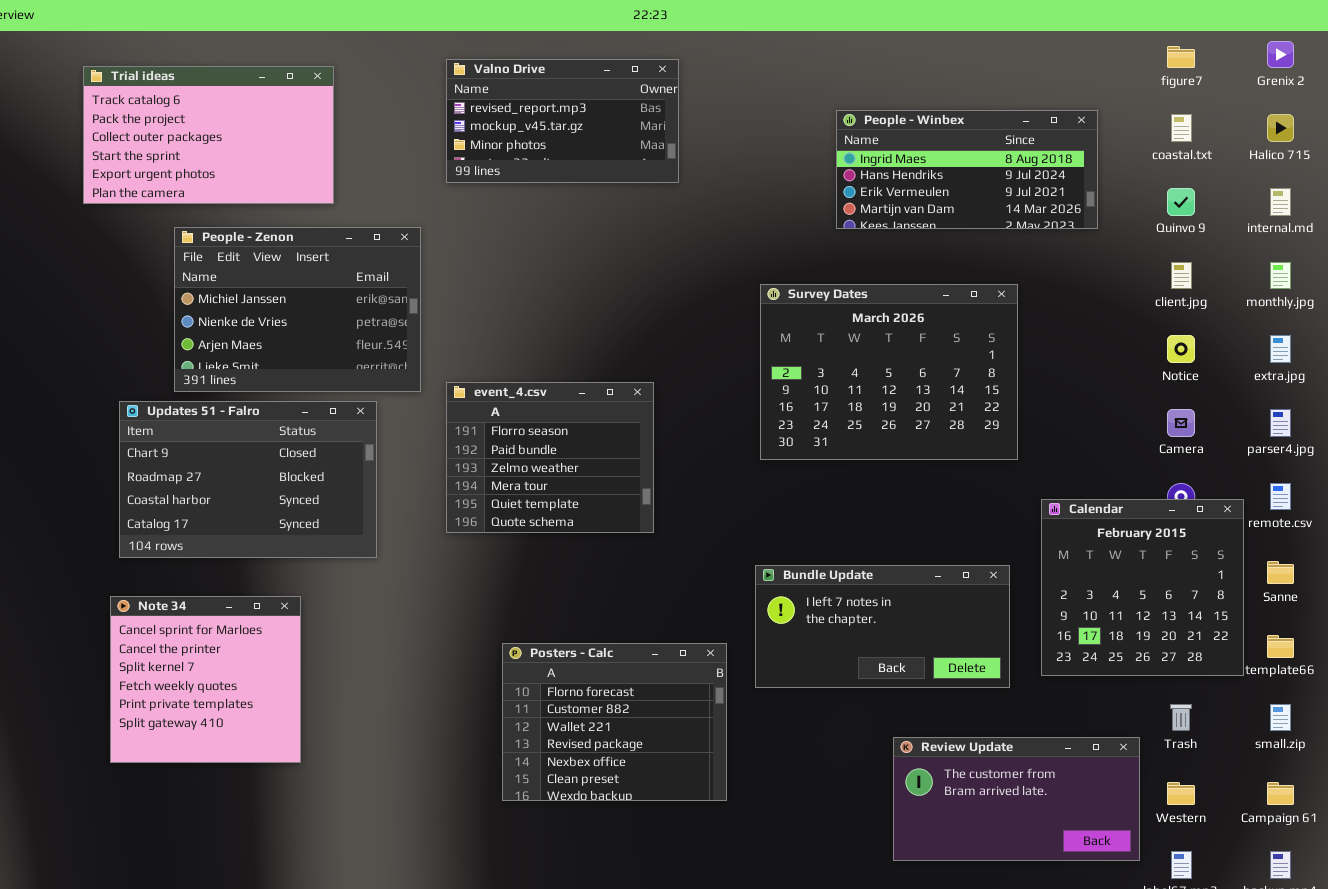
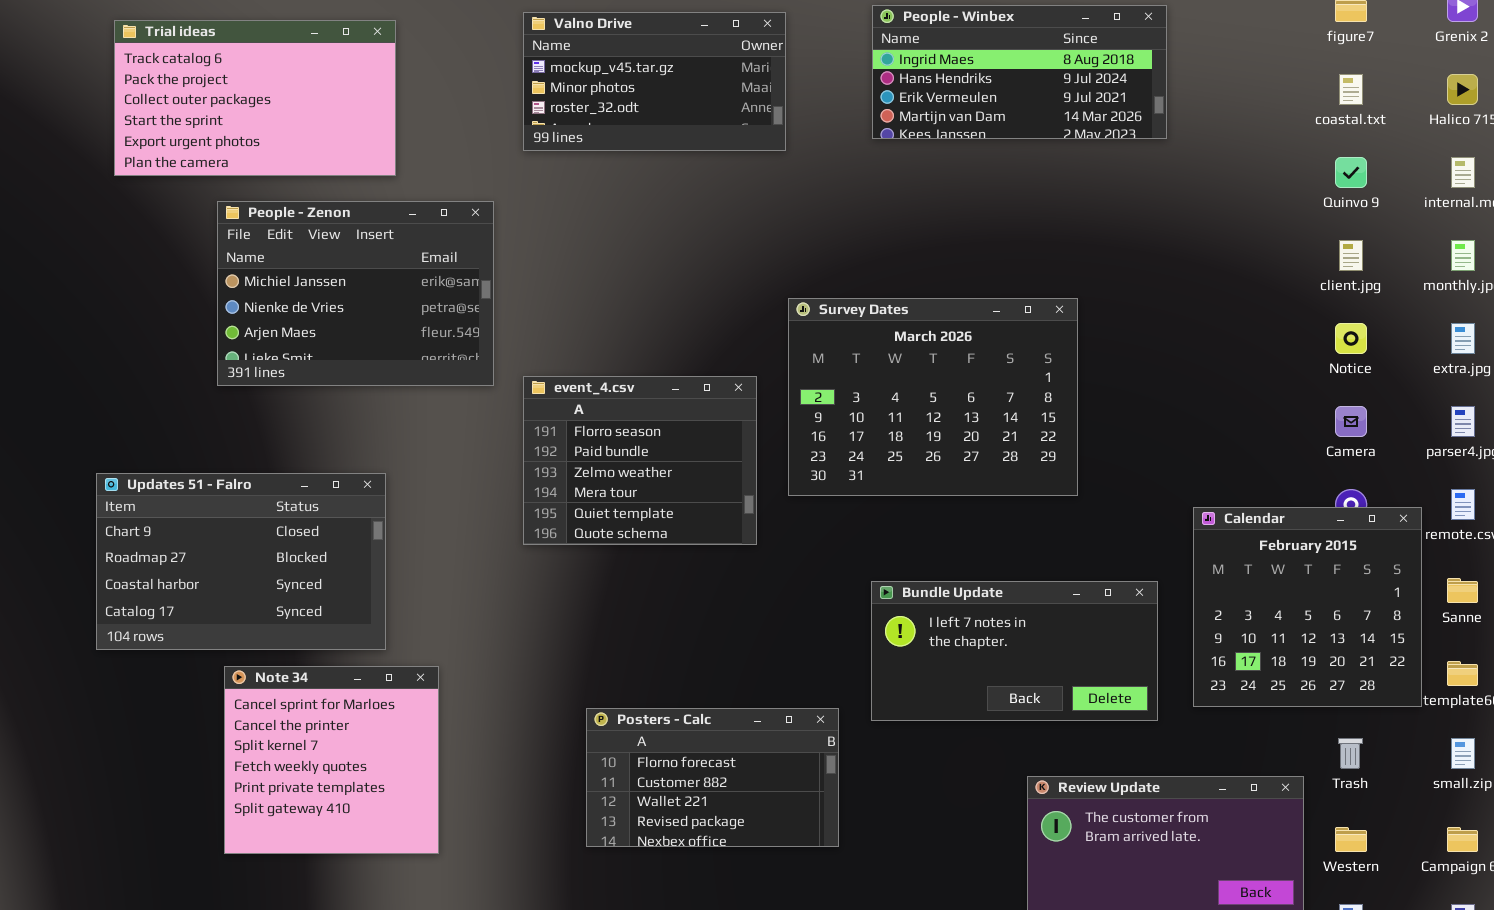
Valno Drive: [446,59,679,183] -> [523,12,786,151], scrolled down 1 row
People - Winbex: [836,110,1098,229] -> [872,5,1167,139], moved
Survey Dates: [760,284,1018,460] -> [788,298,1078,496], moved
Updates 51 - Falro: [119,401,377,558] -> [96,473,386,650], moved
Note 34: [110,596,301,763] -> [224,666,439,854], moved
Posters - Calc: [502,643,727,801] -> [586,708,839,847], resized

